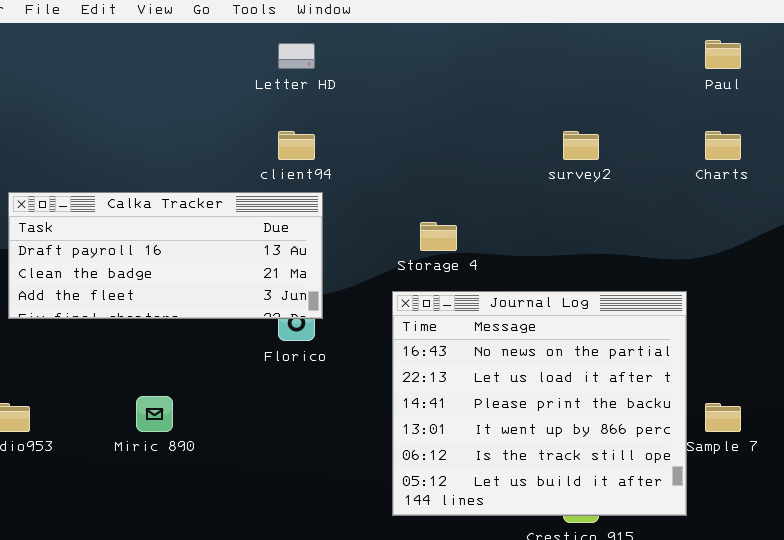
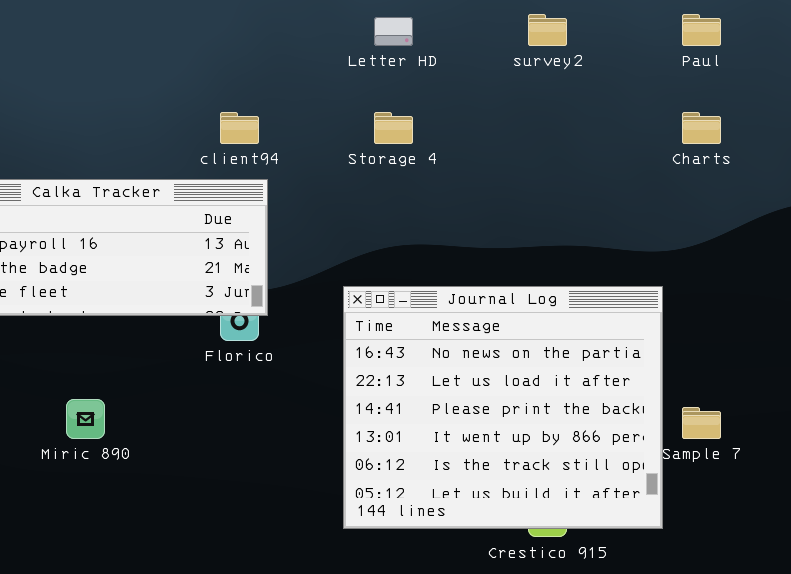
Letter HD: [278,43,315,69] -> [374,17,413,46], moved
survey2: [563,131,599,160] -> [528,14,567,46], moved
Storage 4: [420,222,457,251] -> [374,112,413,144], moved

